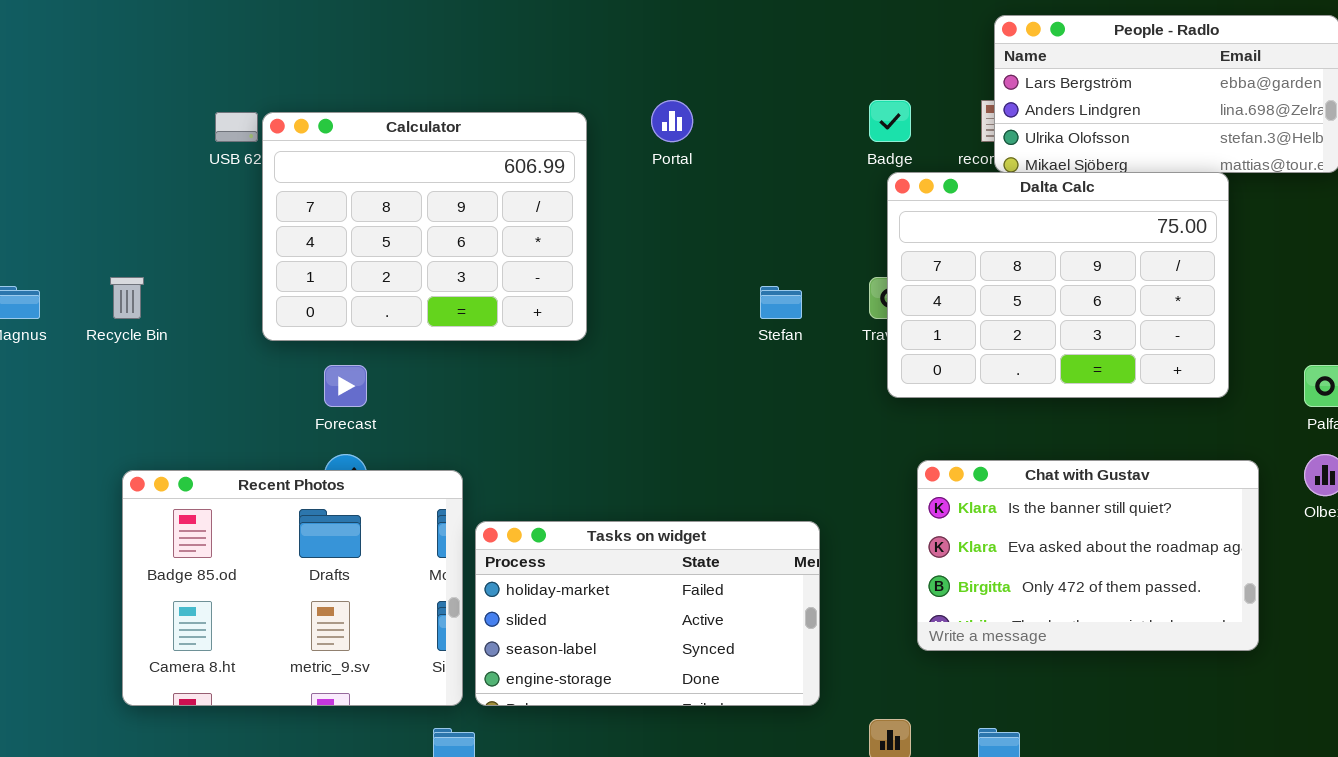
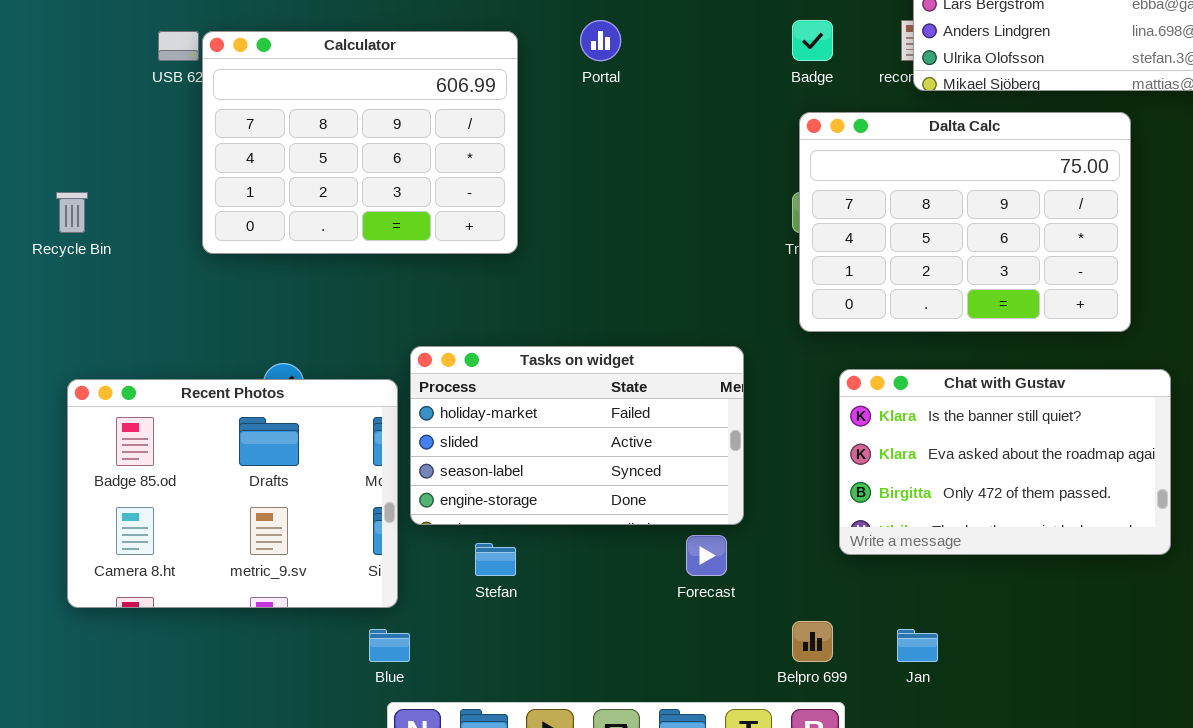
Dalta Calc: [887,172,1229,398] -> [799,112,1131,332], moved
Stefan: [760,286,802,319] -> [475,543,516,576], moved
Forecast: [324,365,367,407] -> [686,535,727,576], moved
Tasks on widget: [475,521,820,706] -> [410,346,744,525], moved

